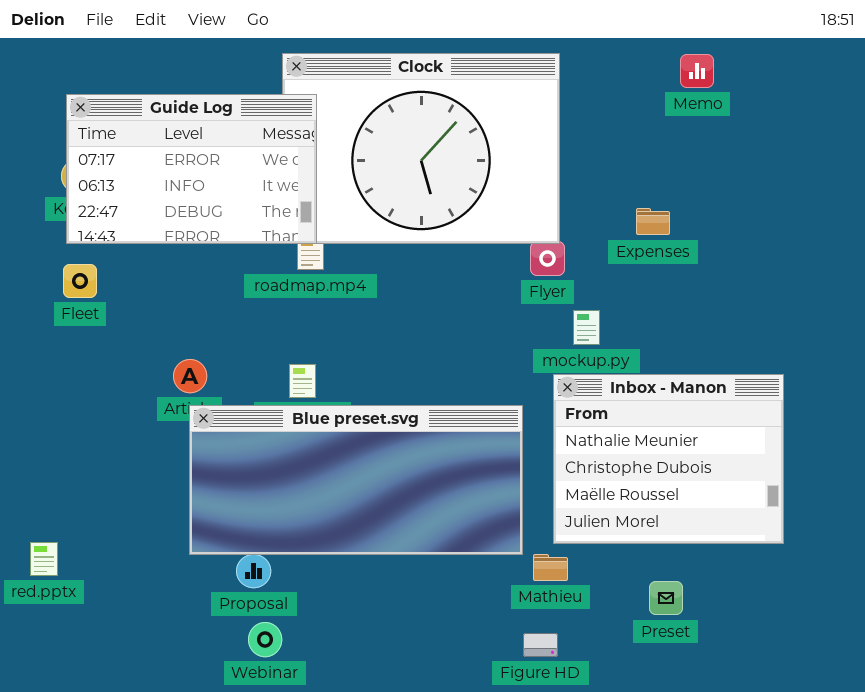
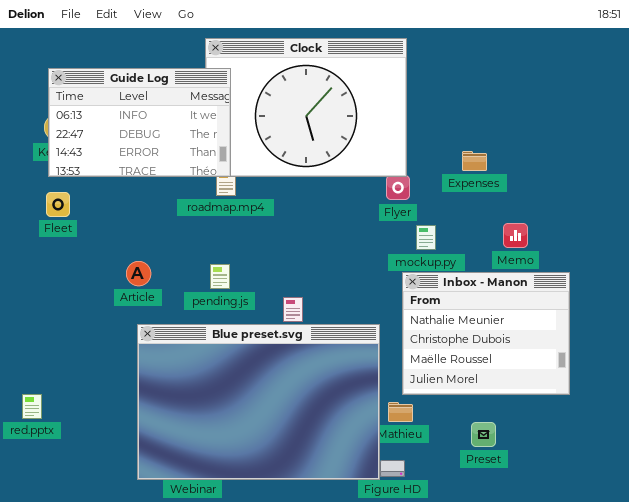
Memo: [680,54,714,88] -> [503,223,528,248], moved
Guide Log: [66,94,317,244] -> [48,68,231,177], scrolled down 1 row
Blue preset.svg: [189,405,523,555] -> [137,324,380,480], moved, resized

